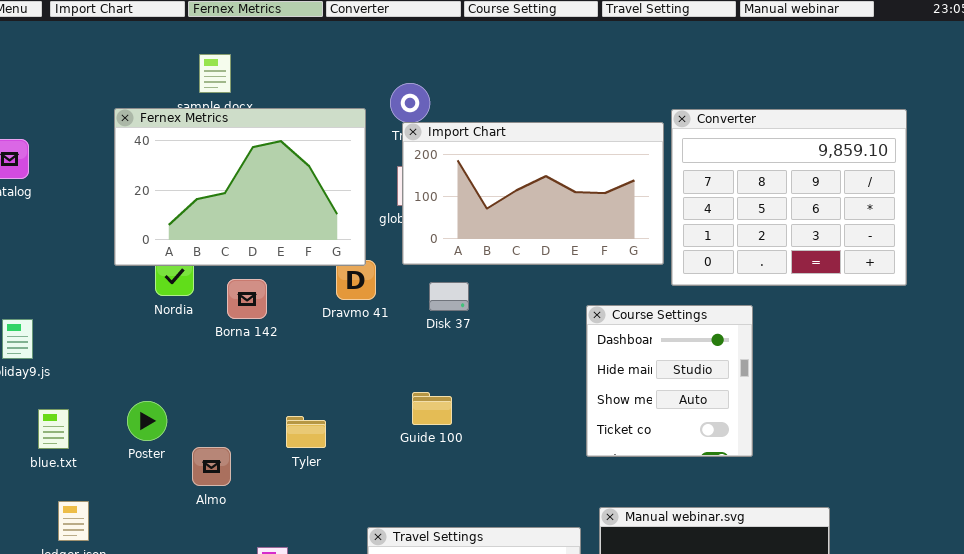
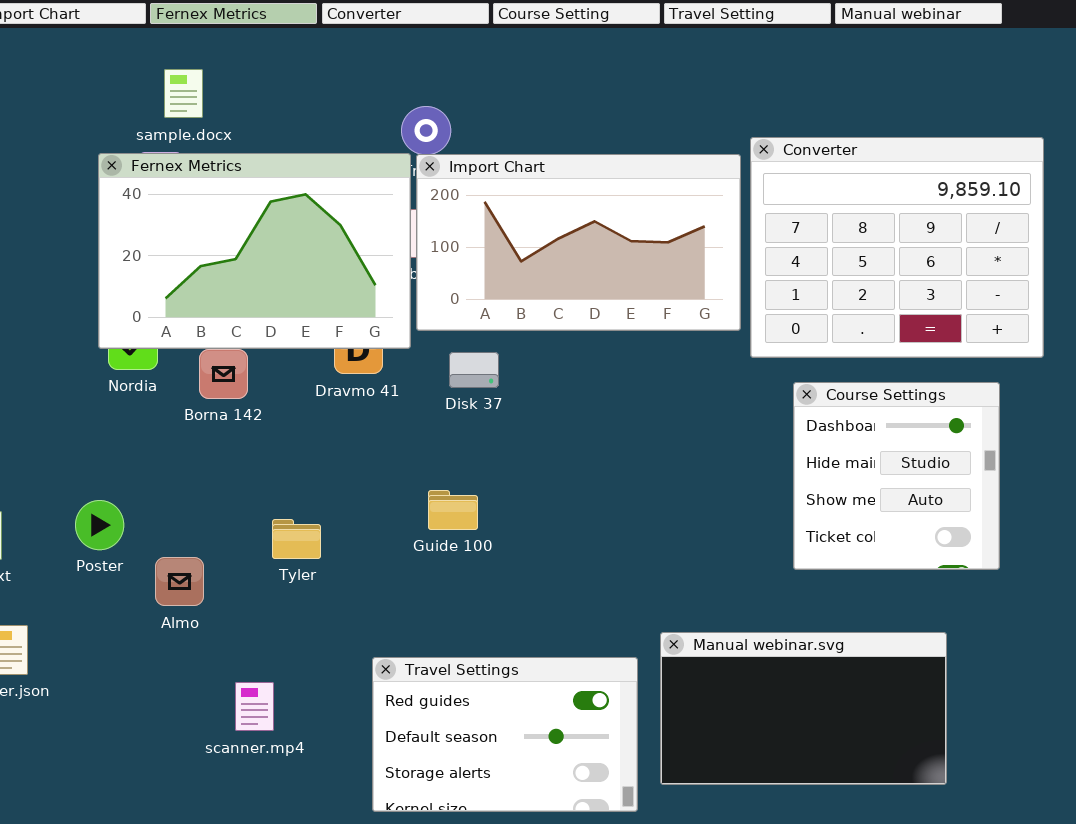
Fernex Metrics: [114,108,366,266] -> [98,153,411,349], moved
Course Settings: [586,305,753,457] -> [793,382,1000,570], moved

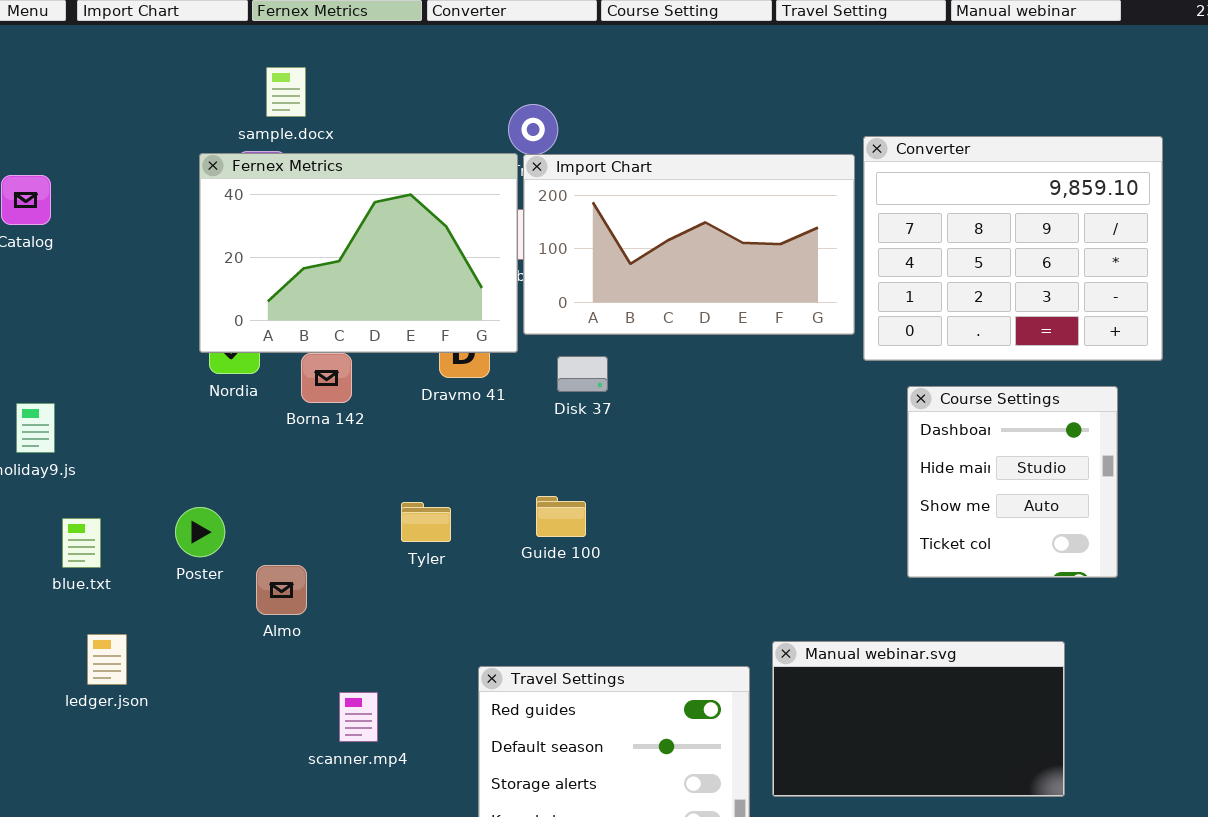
Tyler: [272,519,321,559] -> [401,502,451,542], moved

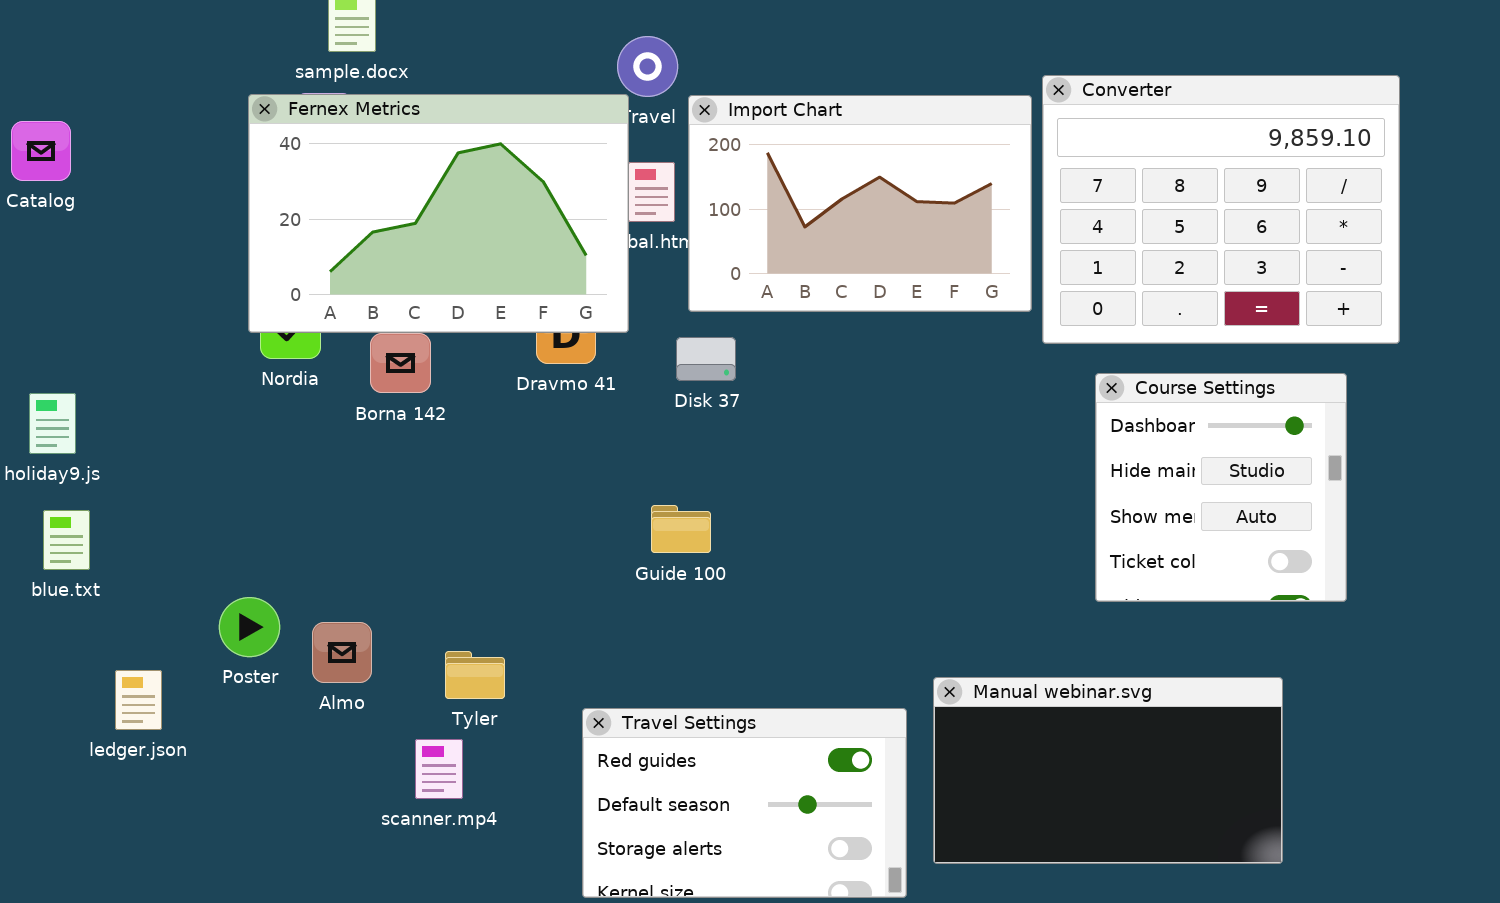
Import Chart: [523,154,855,335] -> [688,95,1032,312], resized
Tyler: [401,502,451,542] -> [445,651,505,699], moved
Poster: [175,507,225,557] -> [219,597,280,657], moved
blue.txt: [62,518,101,568] -> [43,510,90,570], moved
Almo: [256,565,307,615] -> [312,622,372,683], moved

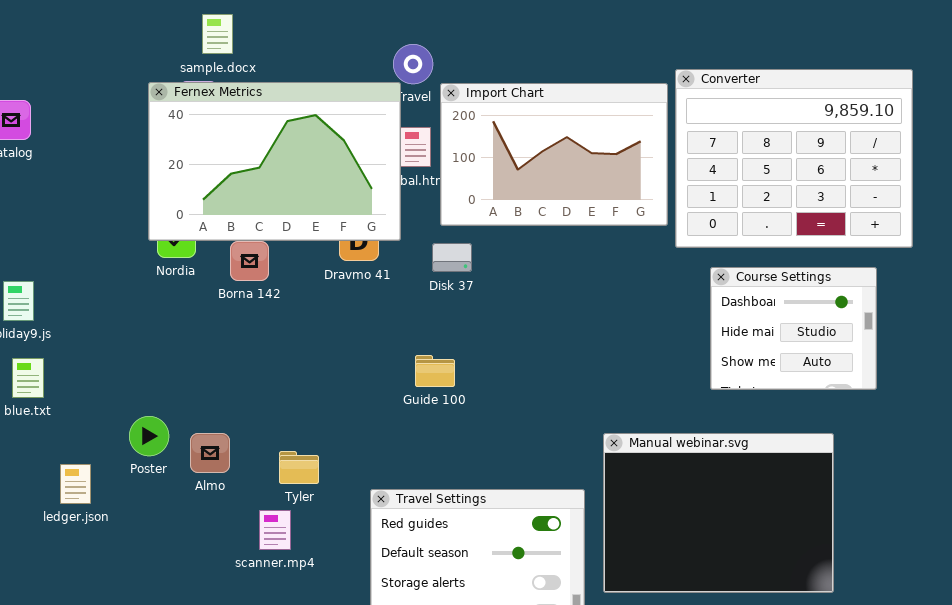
Course Settings: [1095,373,1347,602] -> [710,267,877,390], resized
Manual webinar.svg: [933,677,1283,864] -> [603,433,834,593], resized

